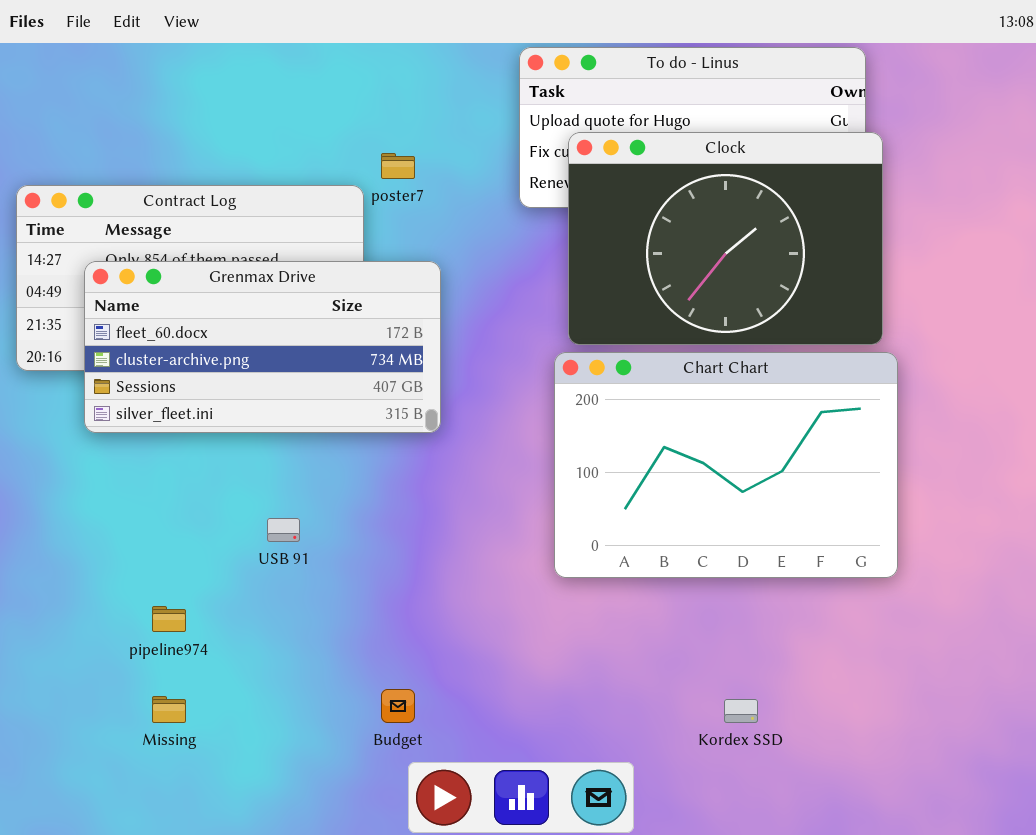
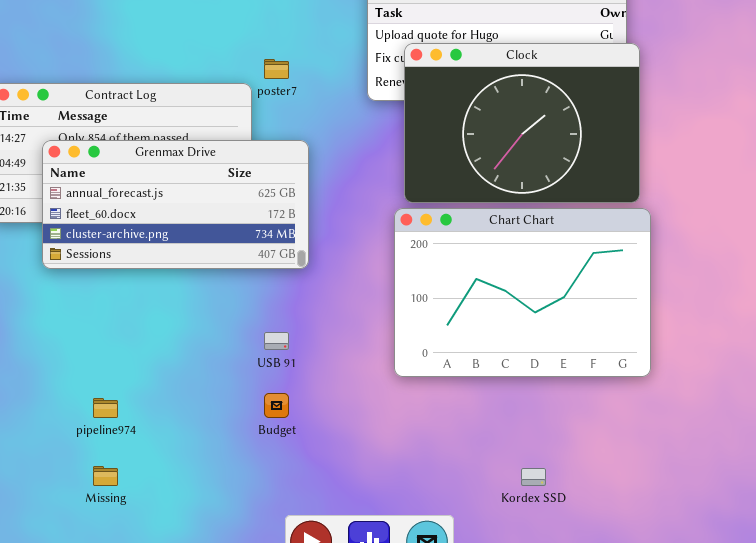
Grenmax Drive: [84,261,441,433] -> [42,140,309,269], scrolled up 1 row
USB 91: [267,518,300,542] -> [264,332,289,350], moved
Budget: [381,689,415,723] -> [264,393,289,418], moved

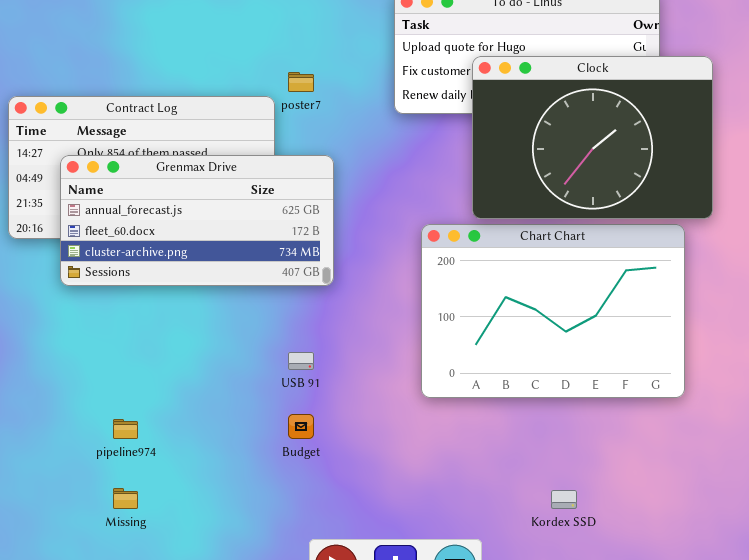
Clock: [404,43,640,203] -> [472,56,713,219], moved

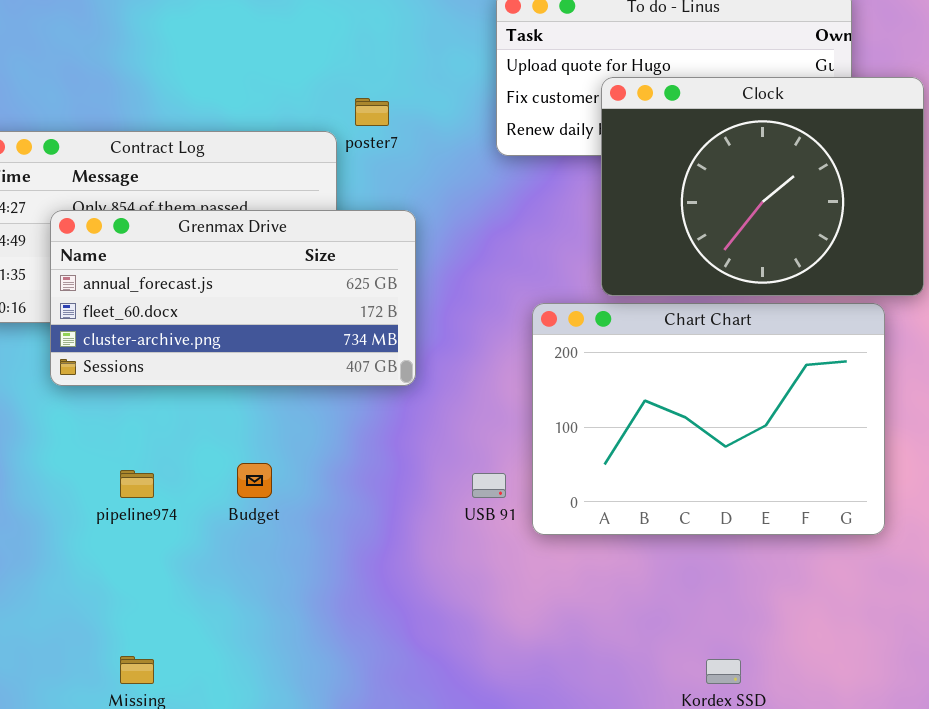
USB 91: [288,352,314,370] -> [472,473,506,498], moved
Budget: [288,414,314,439] -> [237,463,272,498], moved
pipeline974: [113,419,138,439] -> [120,470,154,498], moved

